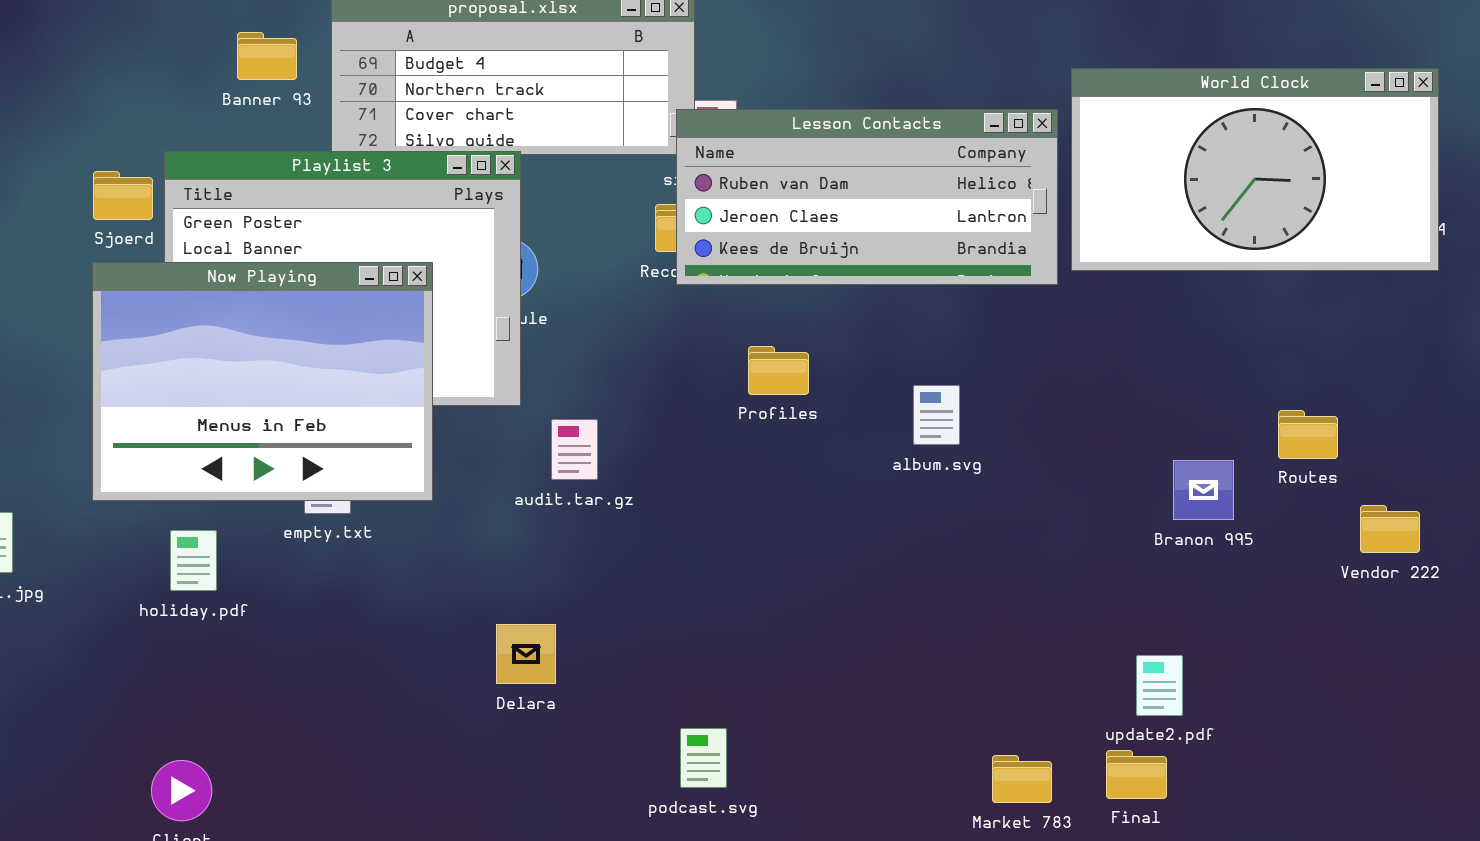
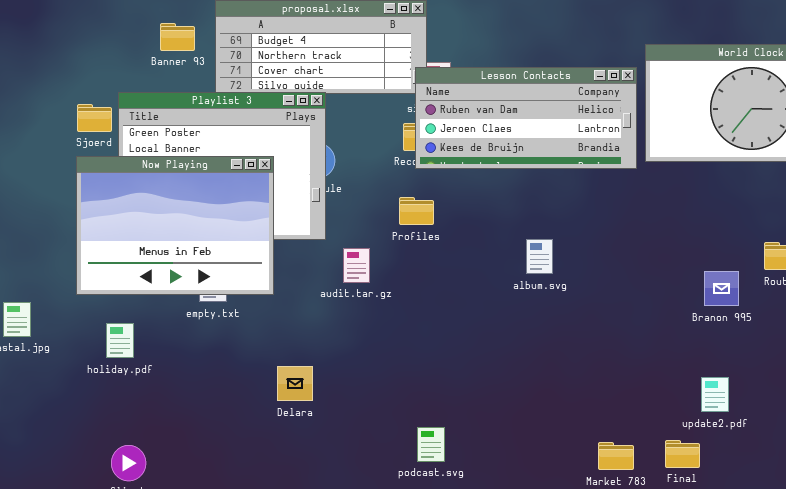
Profiles: [748,346,809,395] -> [399,197,434,225], moved
album.svg: [913,385,960,445] -> [526,239,553,274], moved
holiday.pdf: [170,530,217,591] -> [106,323,134,358], moved
Delara: [496,624,556,684] -> [277,366,313,401], moved
update2.pdf: [1136,655,1183,716] -> [701,377,729,412], moved

